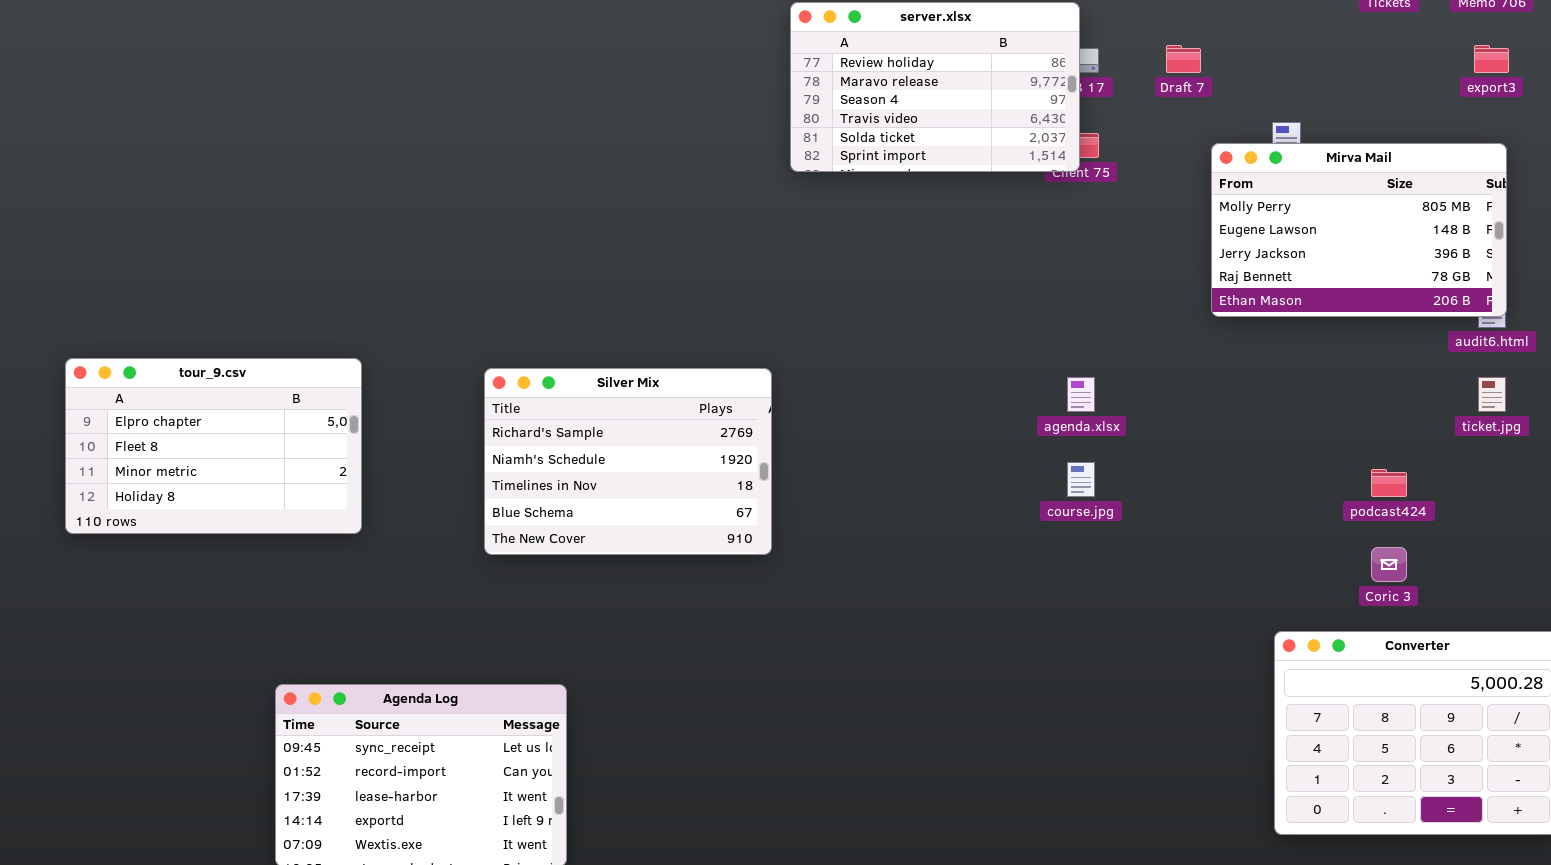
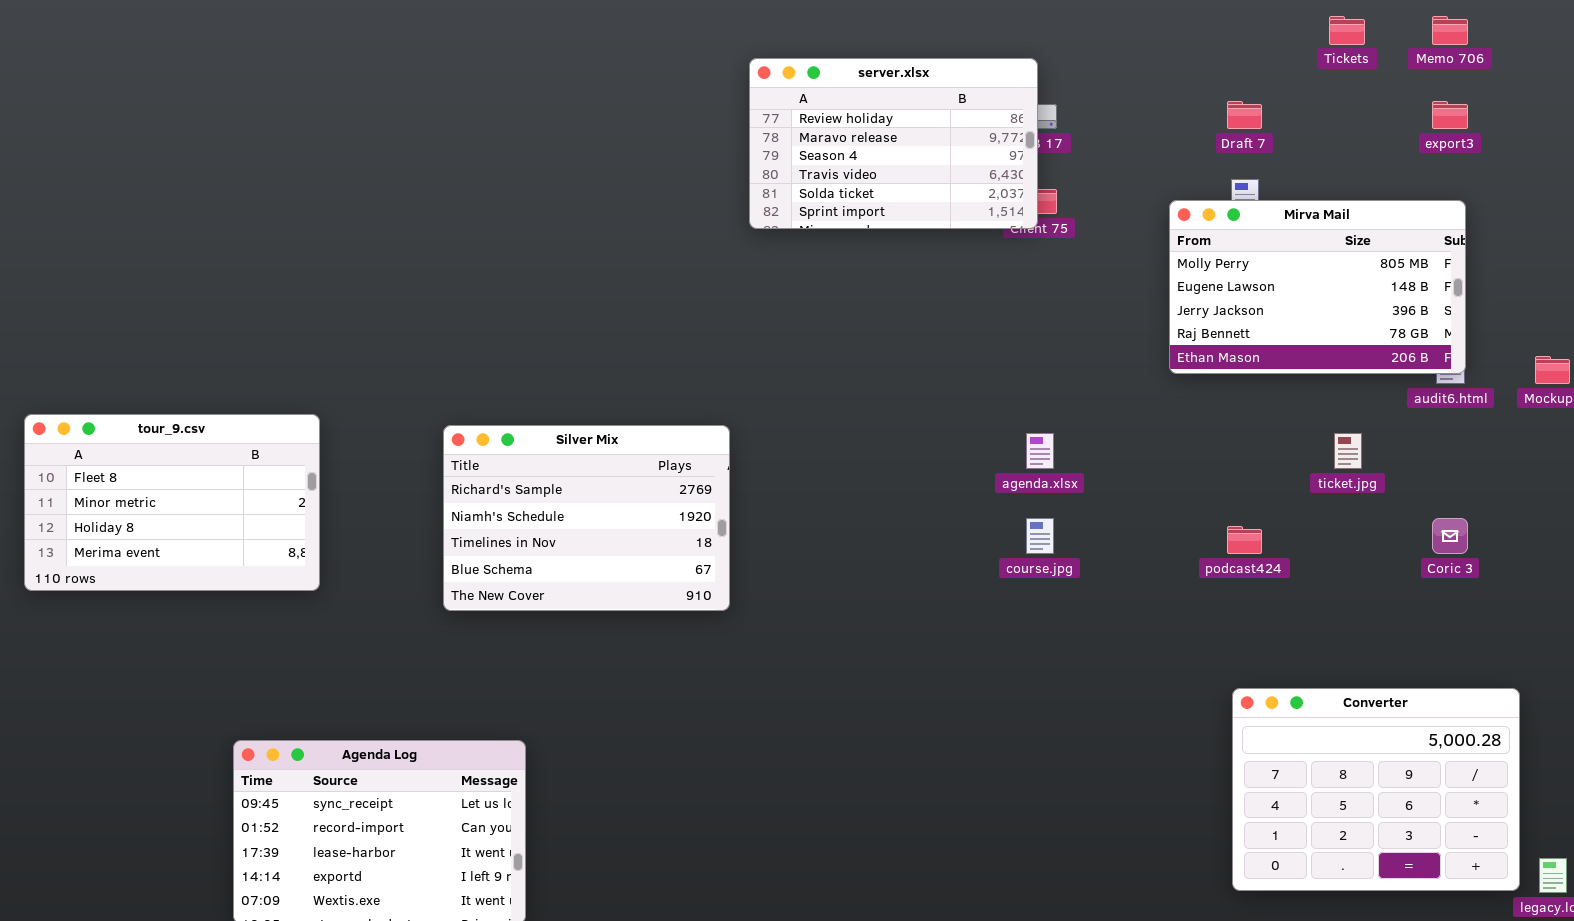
Draft 7: [1166,45,1201,73] -> [1227,101,1262,129], moved
tour_9.csv: [65,358,362,534] -> [24,414,320,591], scrolled down 1 row
ticket.jpg: [1478,377,1506,412] -> [1334,433,1362,469], moved
podcast424: [1371,469,1407,497] -> [1227,526,1262,554], moved
Coric 3: [1371,547,1407,582] -> [1432,518,1468,554], moved

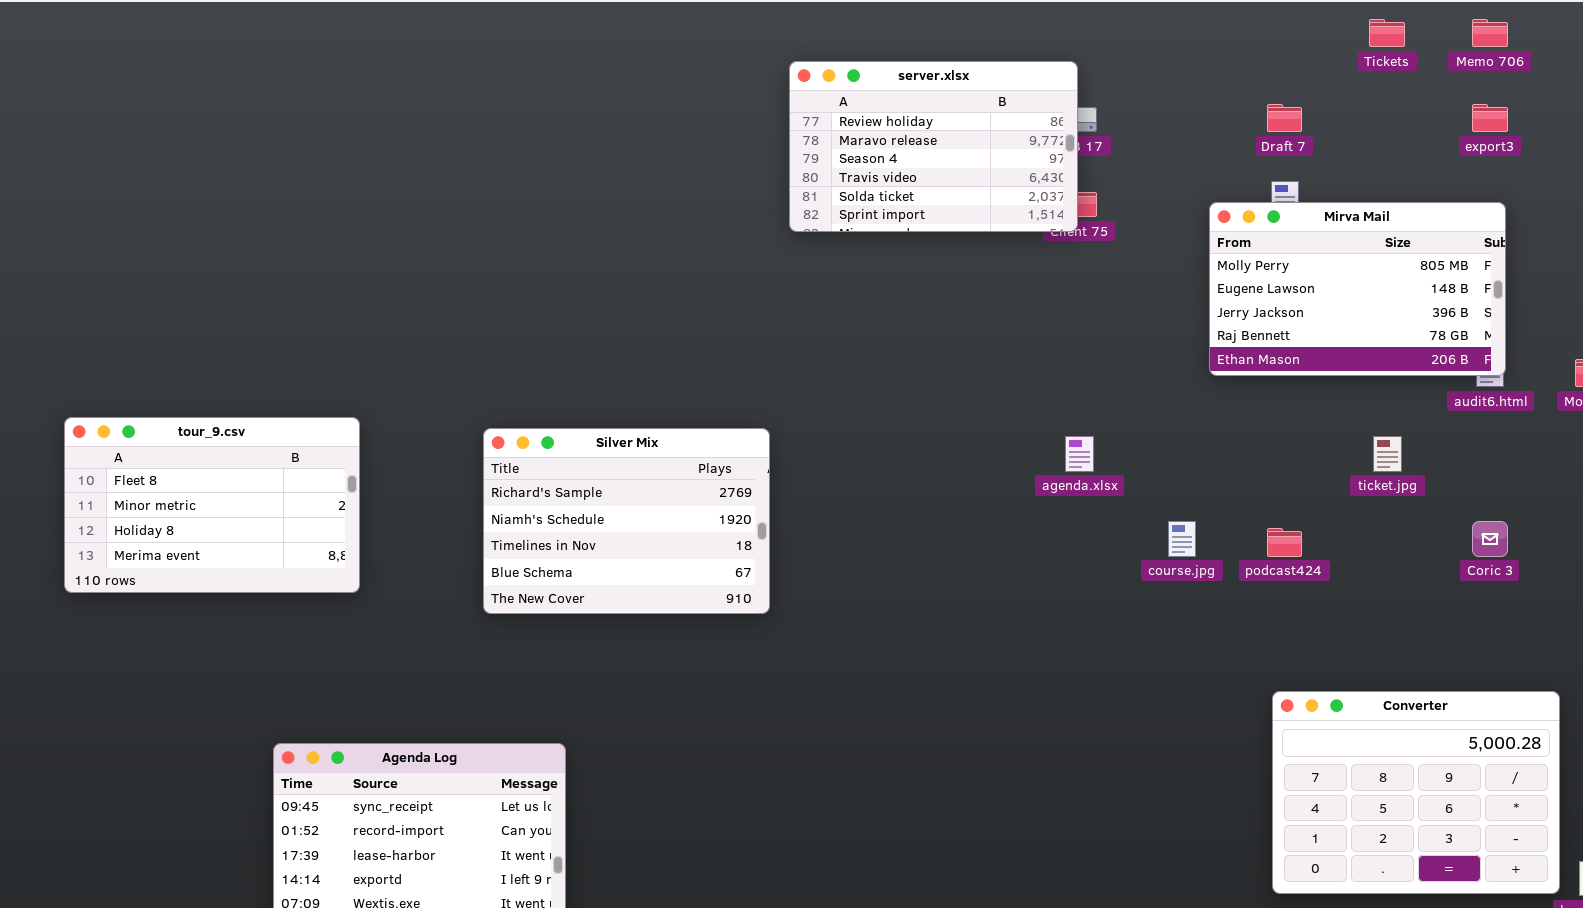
course.jpg: [1026,518,1054,554] -> [1168,521,1196,557], moved

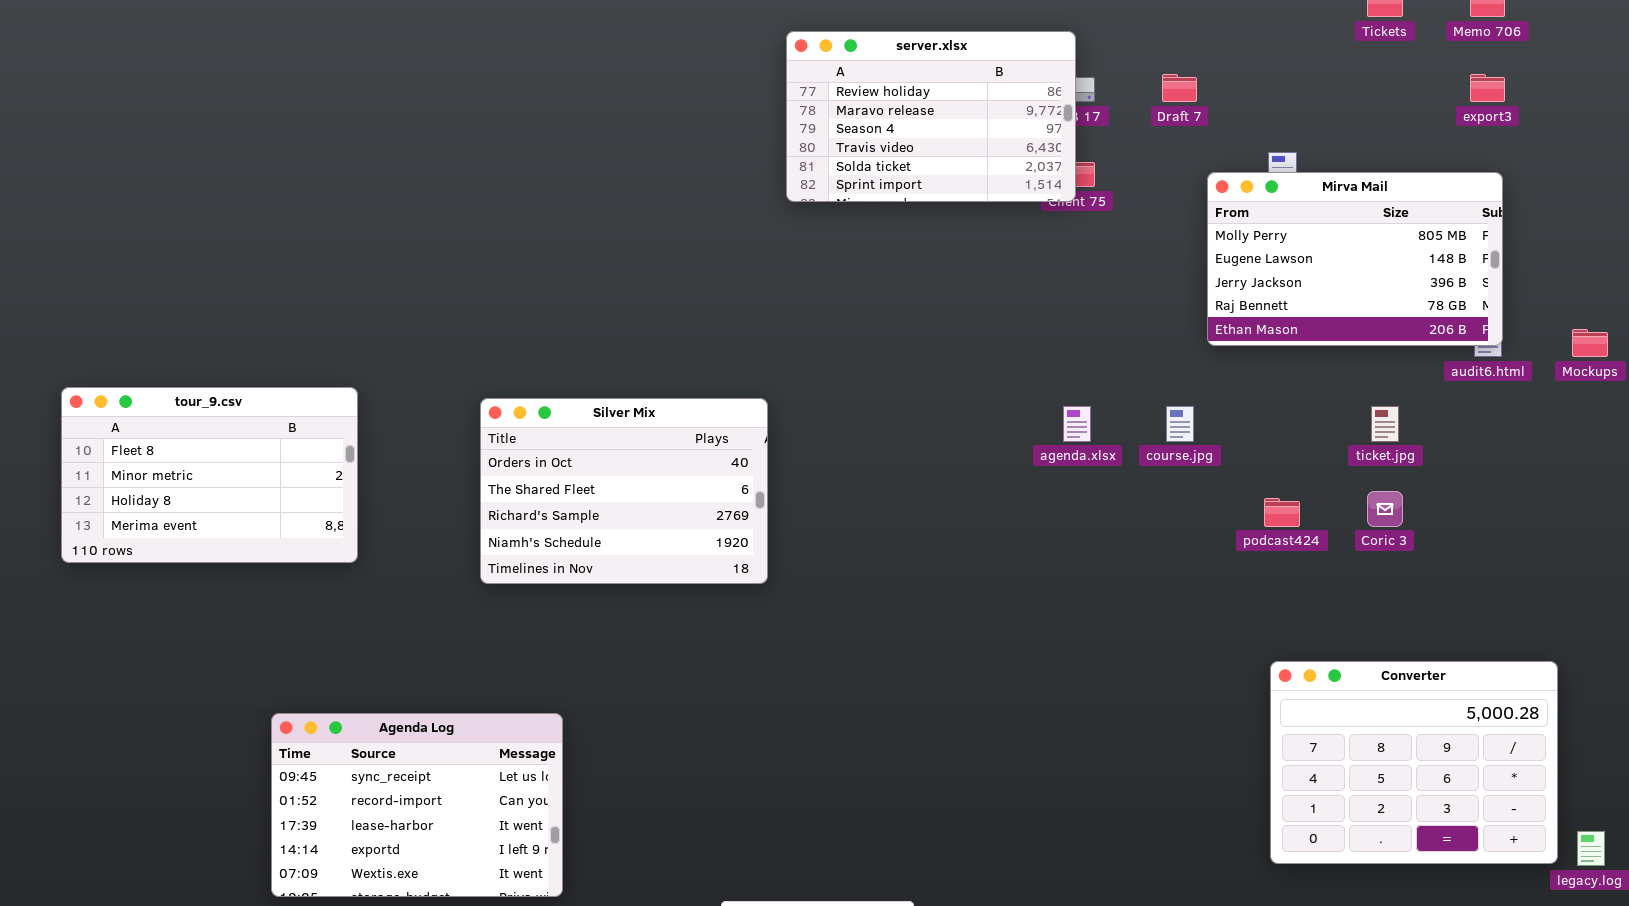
Draft 7: [1267,104,1302,132] -> [1162,74,1197,102], moved
Silver Mix: [483,428,770,614] -> [480,398,768,584], scrolled up 2 rows
course.jpg: [1168,521,1196,557] -> [1166,406,1194,442], moved
Coric 3: [1472,521,1508,557] -> [1367,491,1403,527], moved

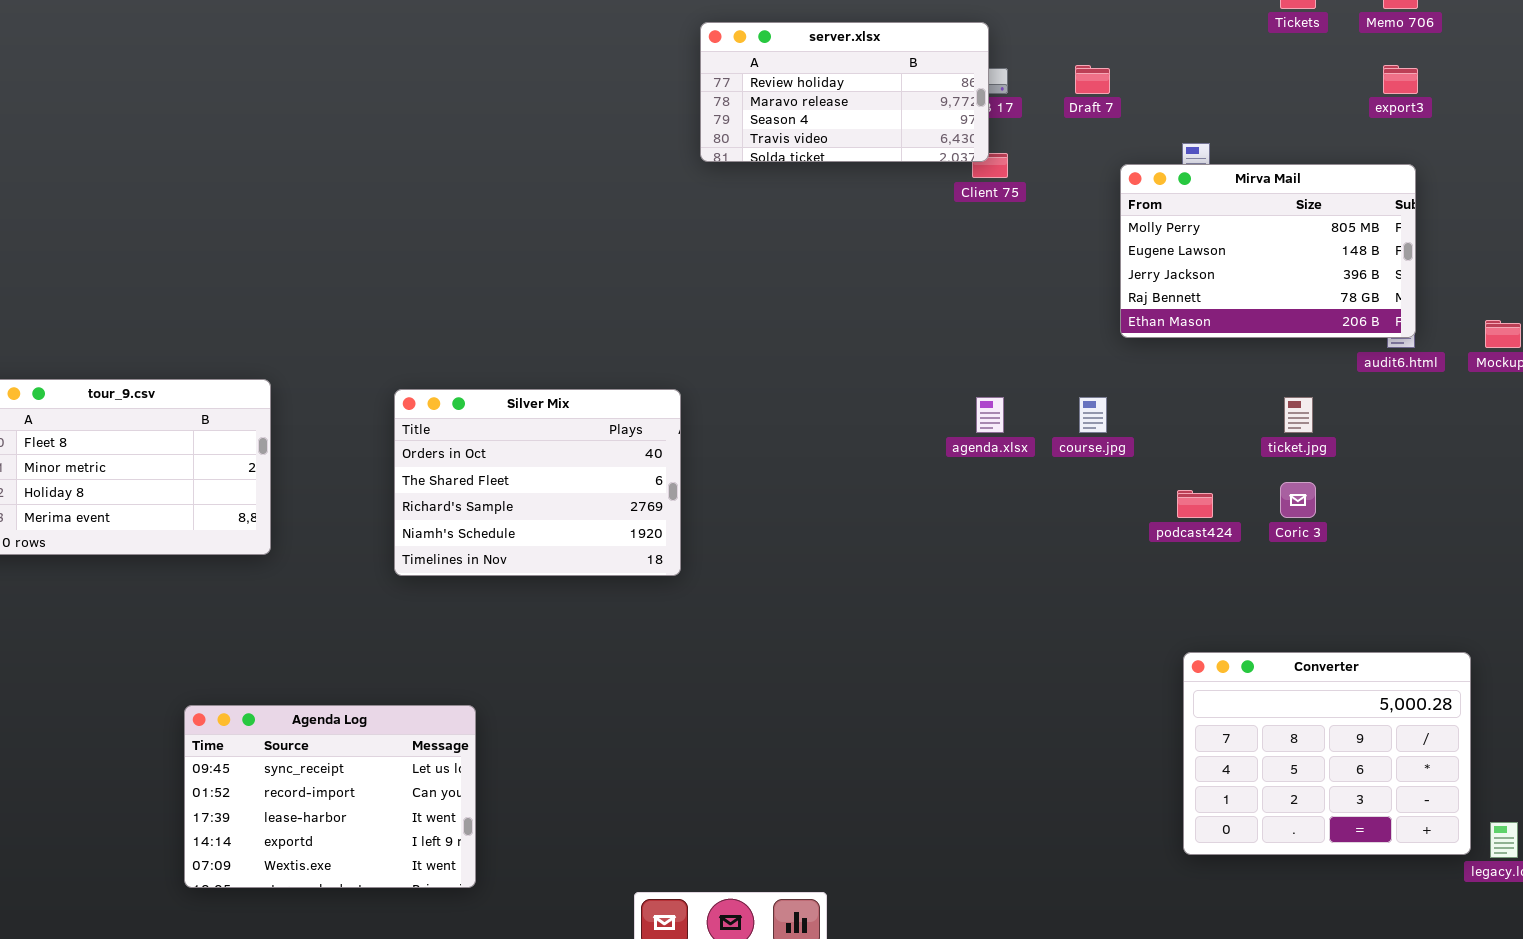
server.xlsx: [786,31,1076,202] -> [700,22,989,162], resized

